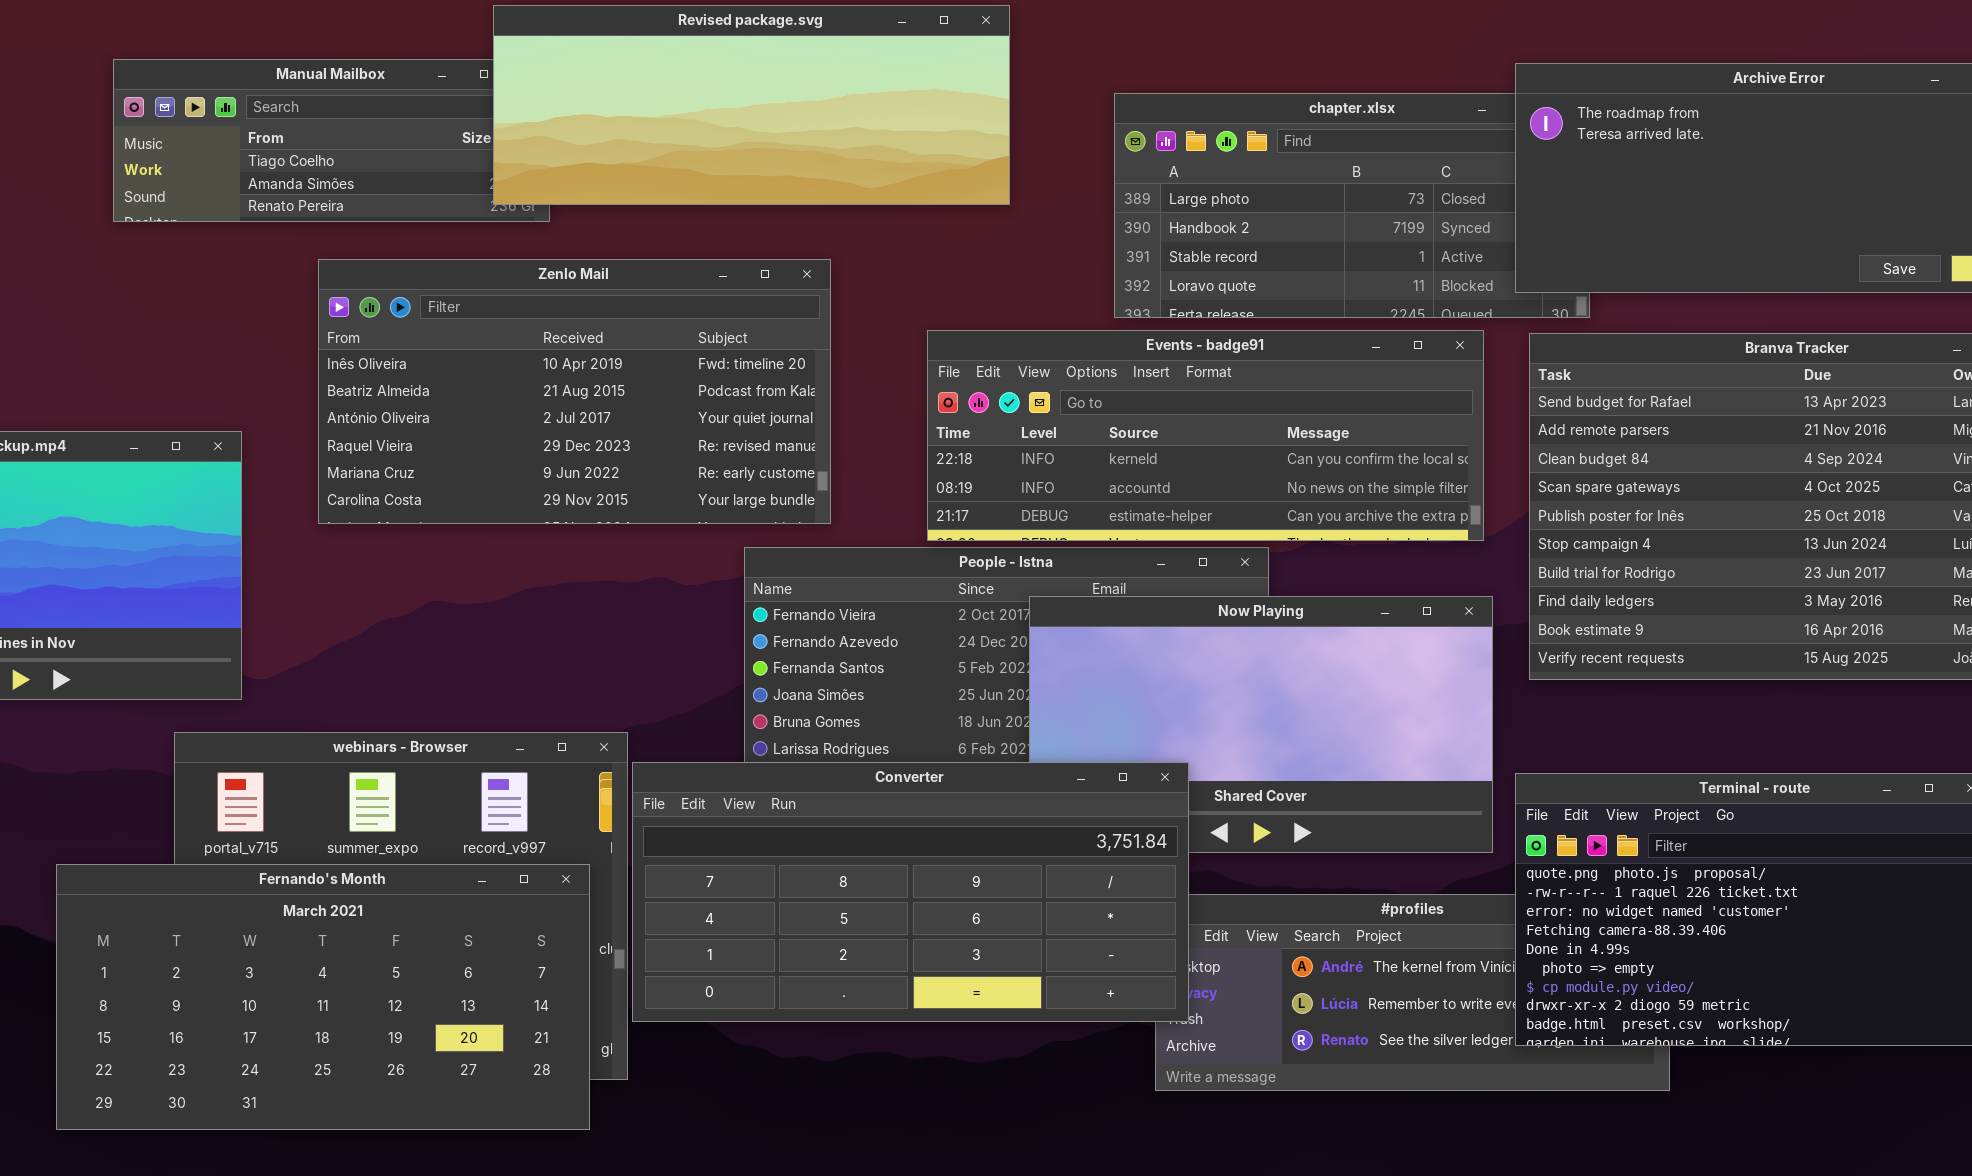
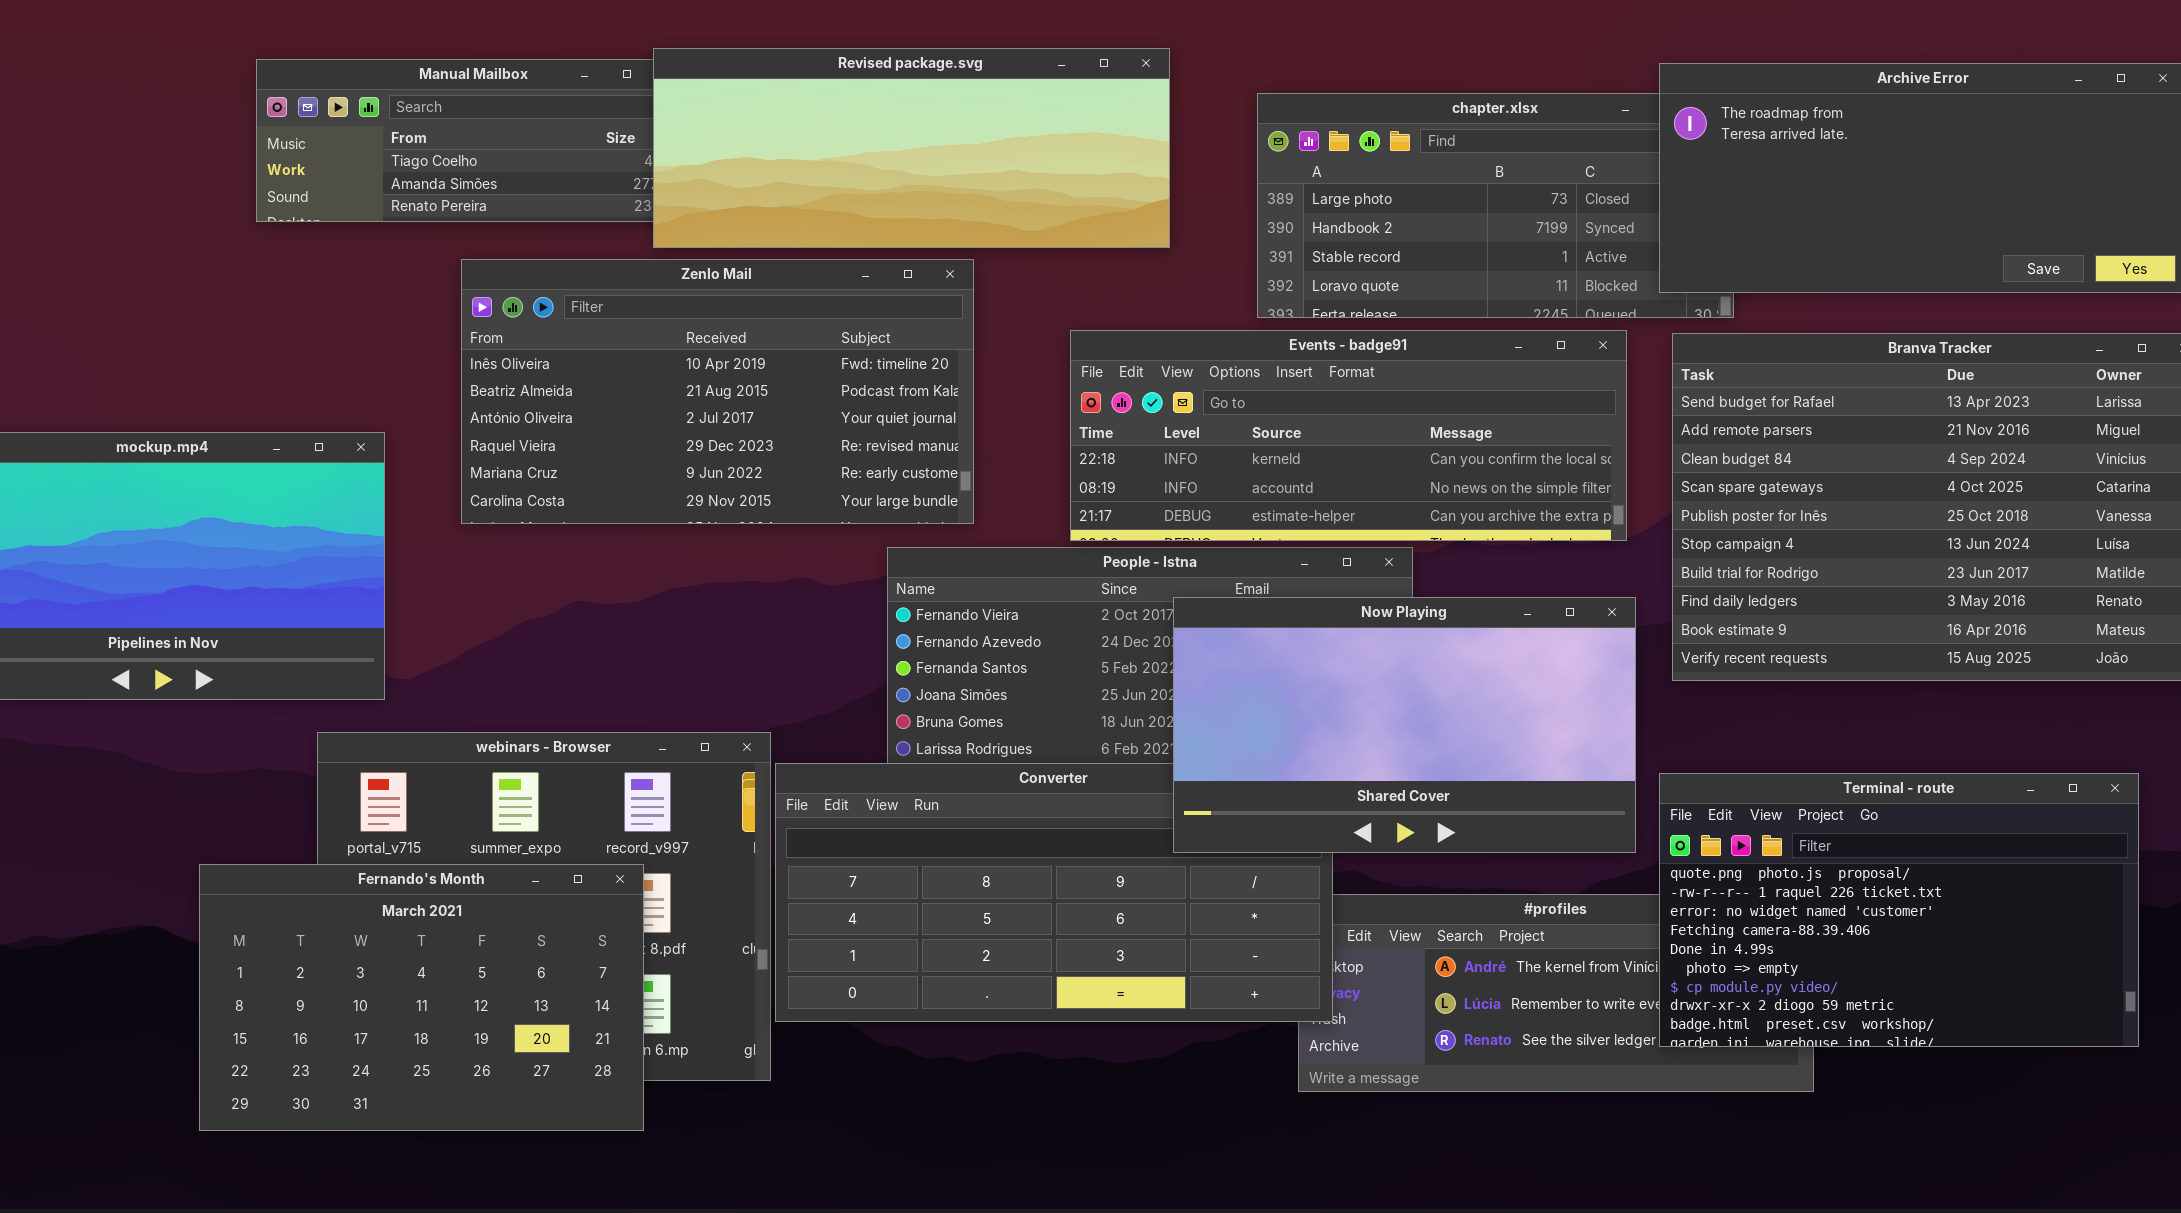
Revised package.svg: [493,5,1010,205] -> [653,48,1170,248], moved
Now Playing: [1029,596,1493,853] -> [1173,597,1636,853], raised
Fernando's Month: [56,864,590,1130] -> [199,864,644,1131], resized

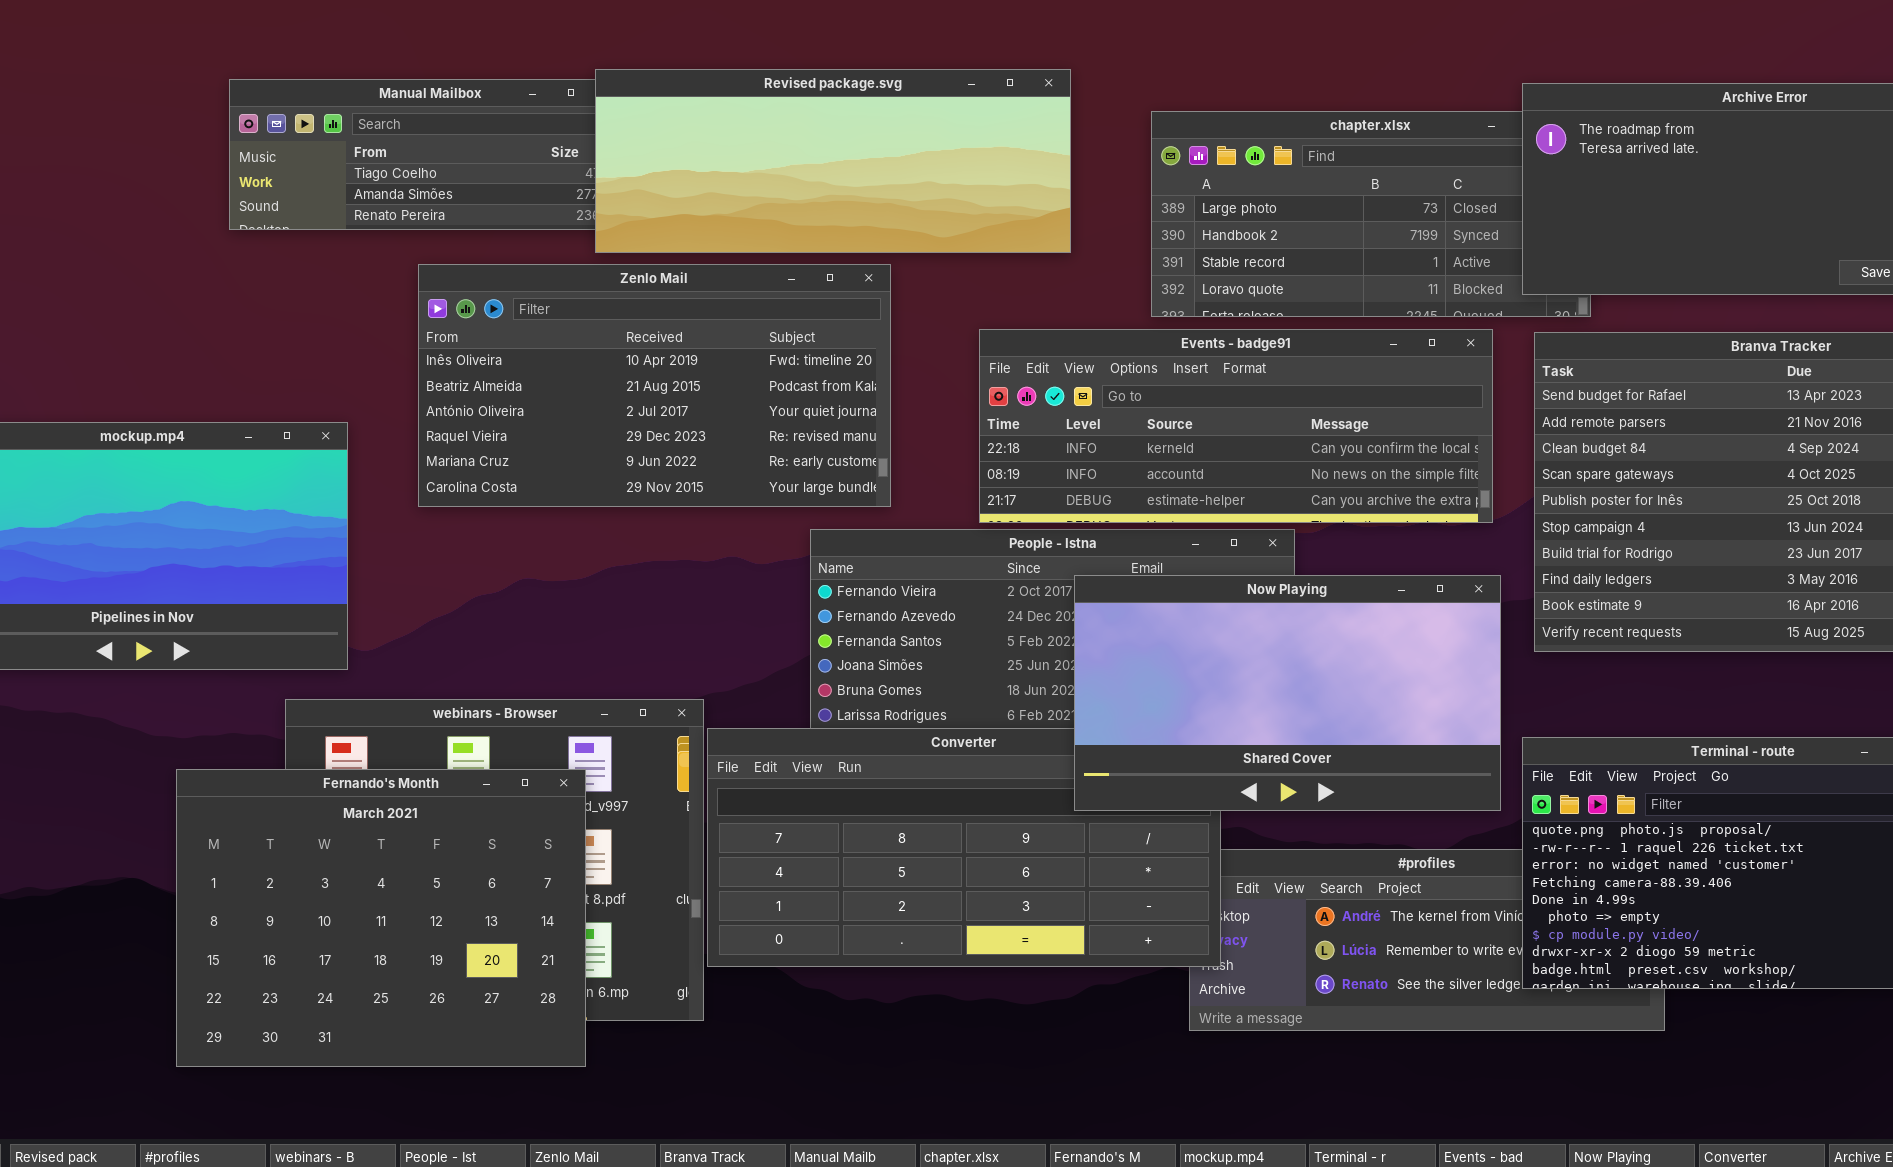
Fernando's Month: [199,864,644,1131] -> [176,769,586,1067], resized

